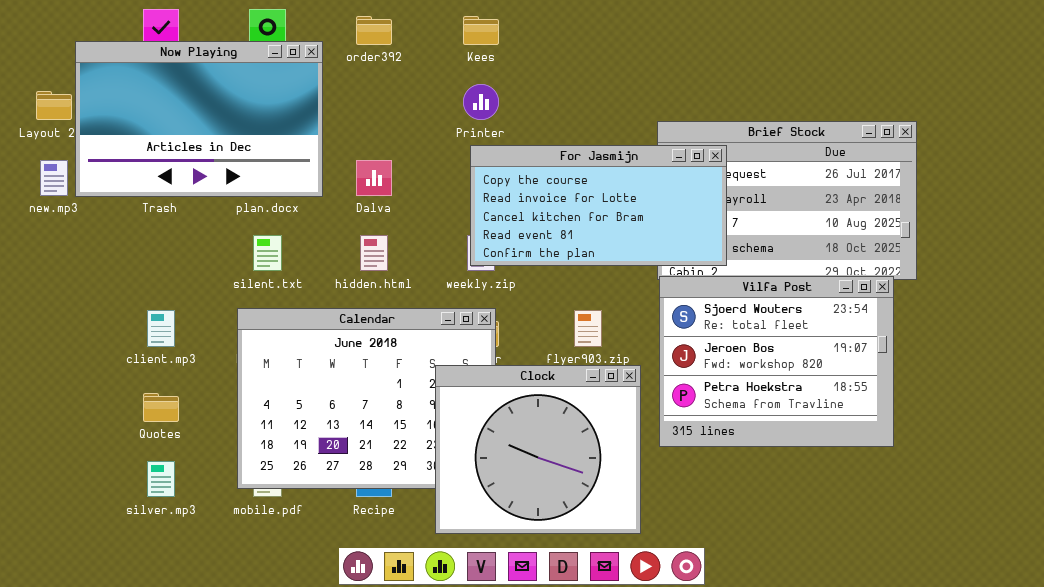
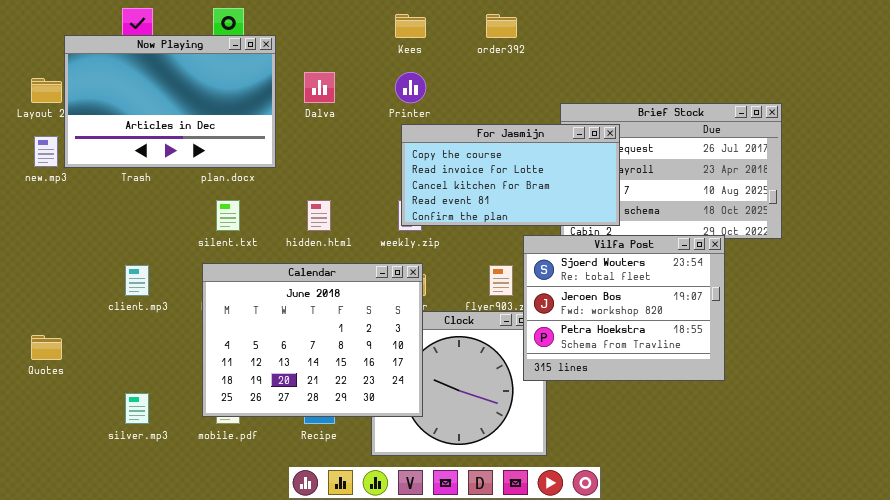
order392: [356,16,392,45] -> [486,14,517,38], moved
Dalva: [356,160,392,196] -> [304,72,335,103], moved
Vilfa Post: [659,276,894,447] -> [523,235,725,381], moved
Calendar: [237,308,496,489] -> [202,263,423,417], raised
Quotes: [143,393,179,422] -> [31,335,62,360], moved

